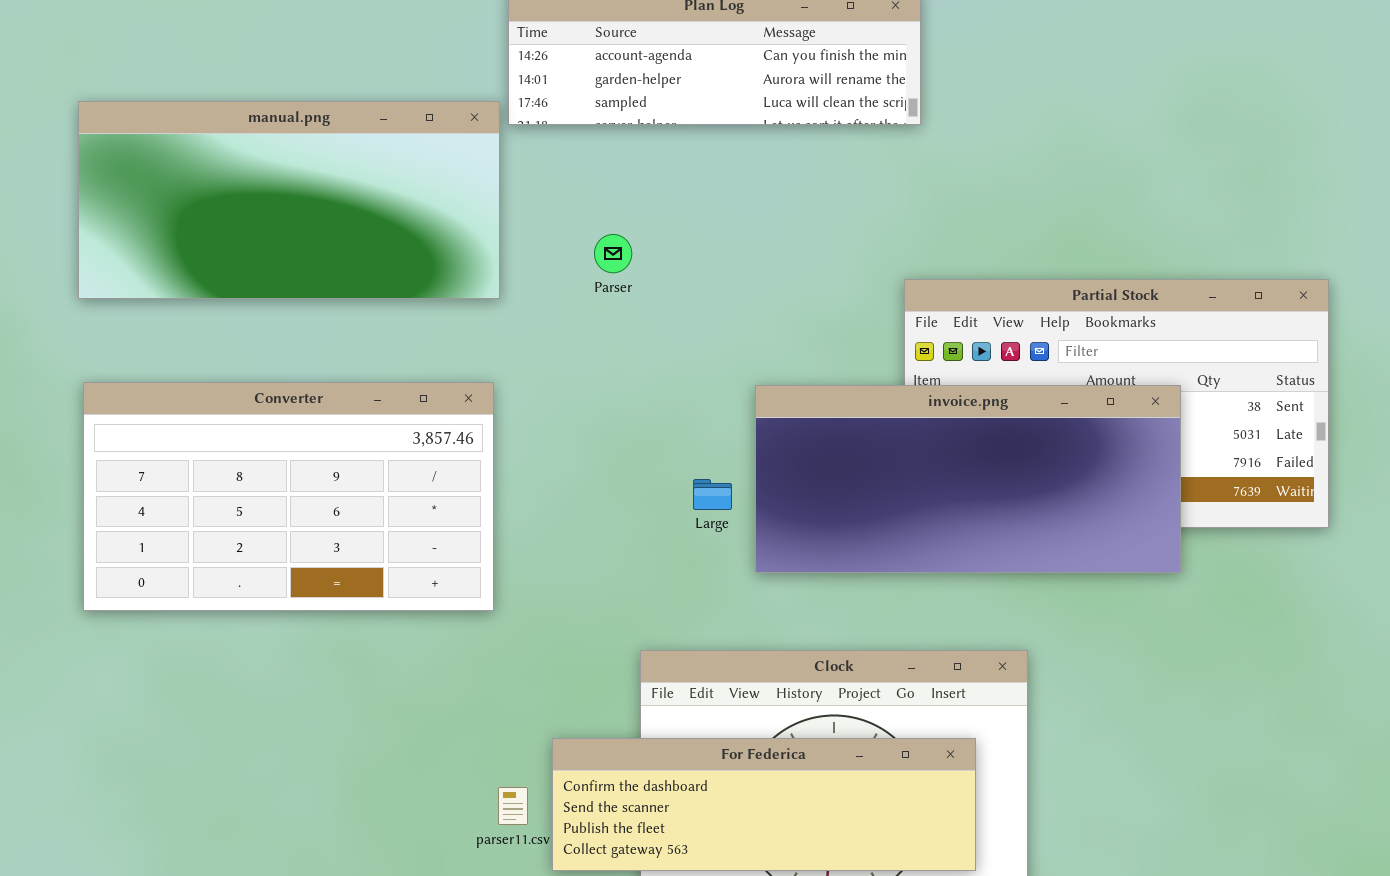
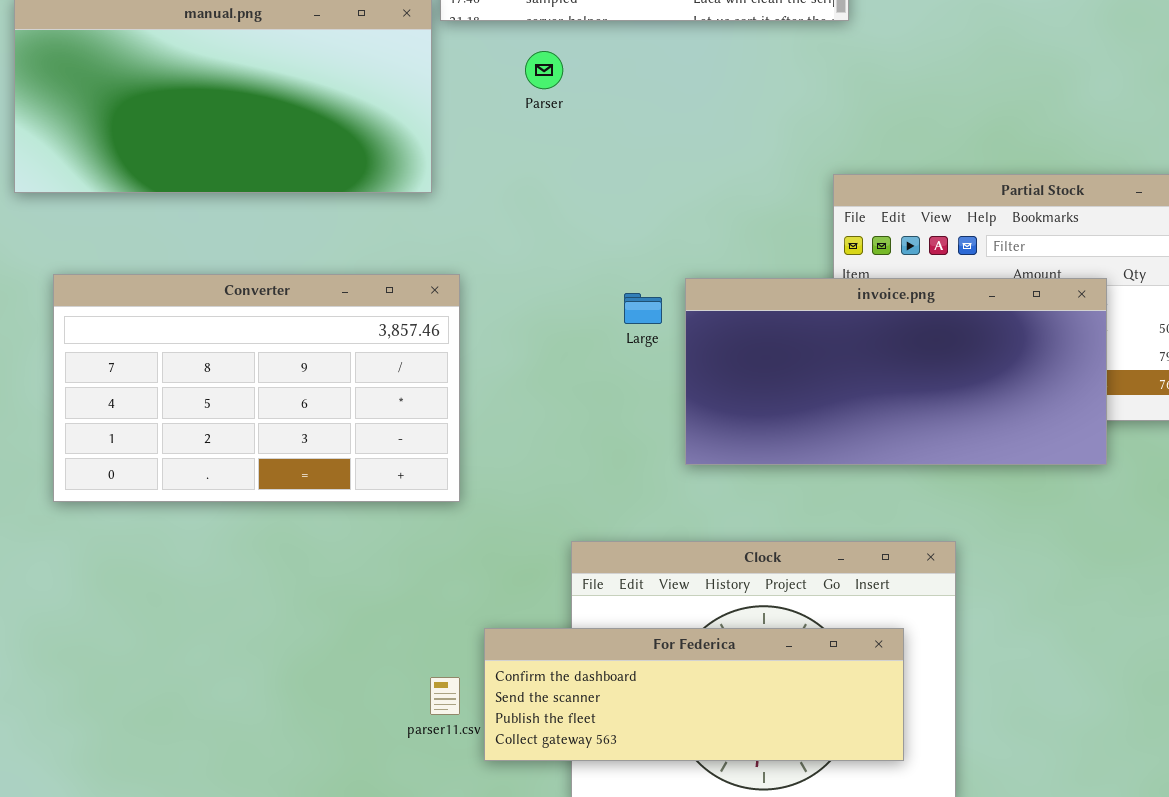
Parser: [594,234,632,273] -> [525,51,563,89], moved
Converter: [83,382,494,611] -> [53,274,460,502], moved
Large: [693,479,732,510] -> [624,293,662,324], moved

